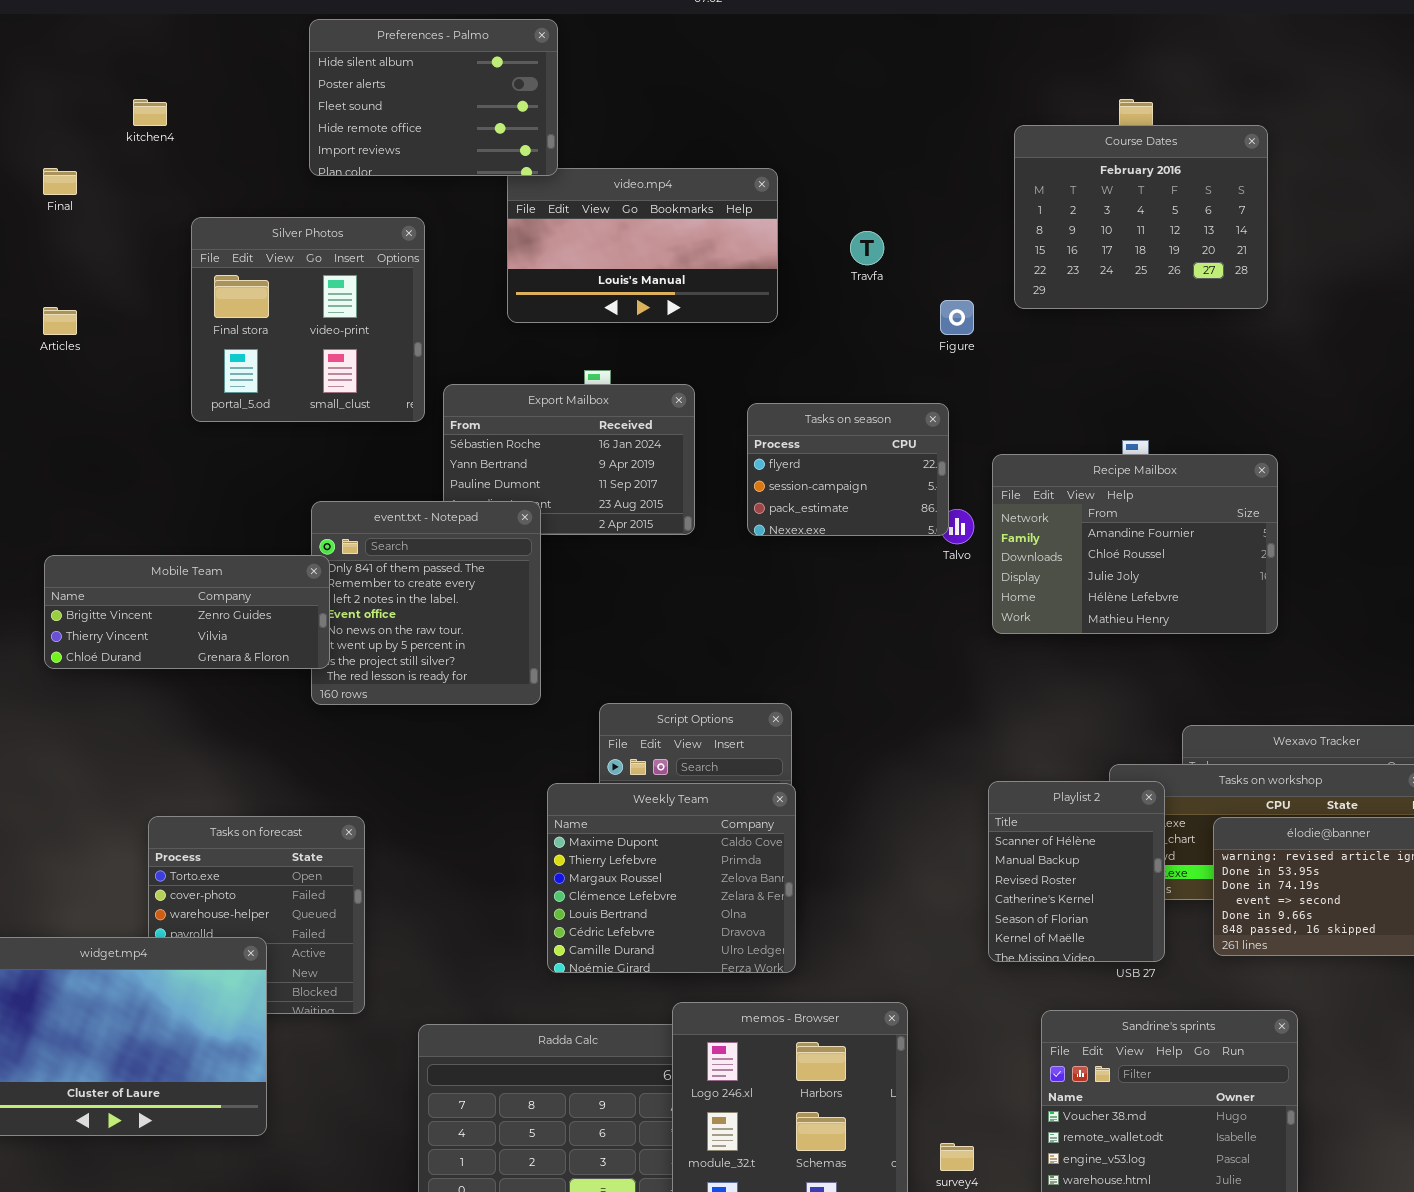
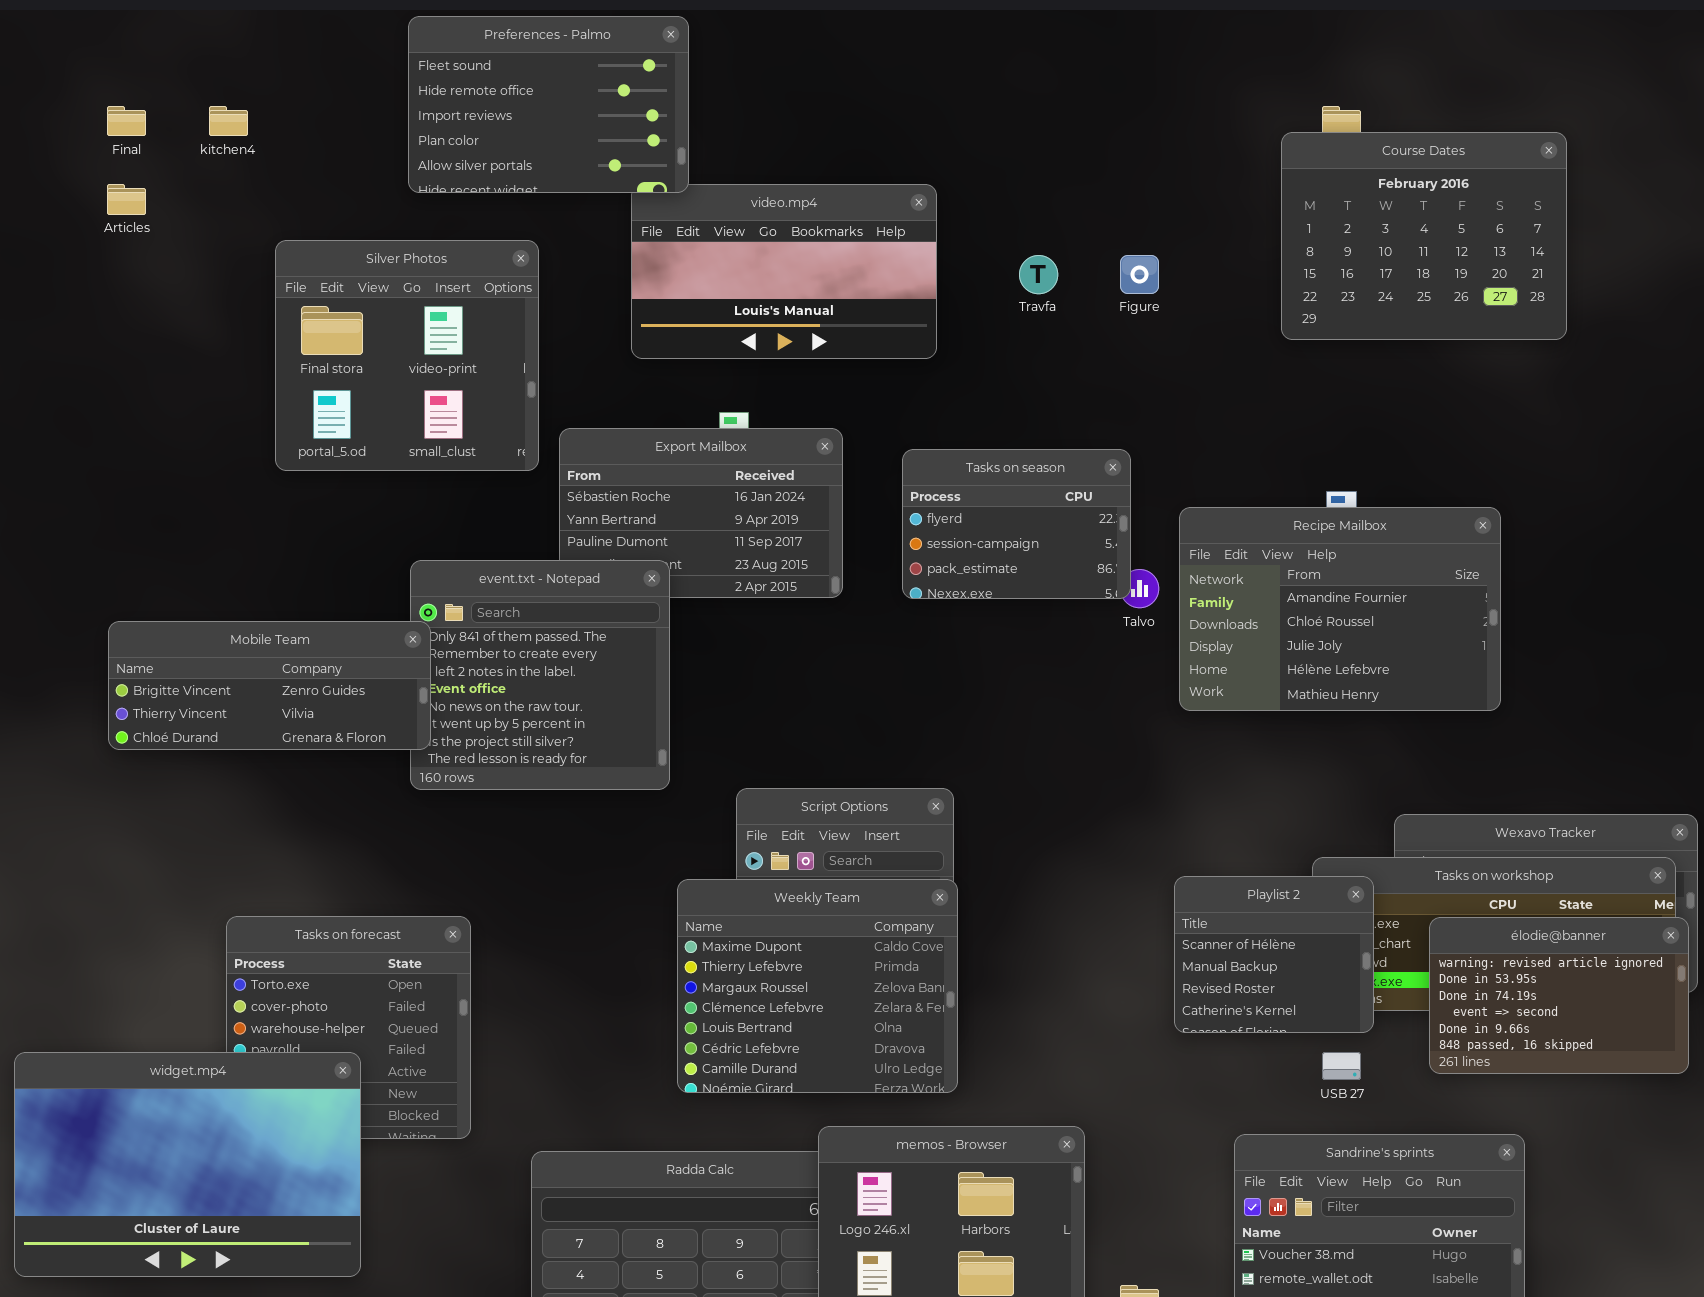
Preferences - Palmo: [309,19,558,176] -> [408,16,689,193], scrolled down 2 rows
Course Dates: [1014,125,1268,309] -> [1281,132,1567,340], moved
Final: [43,168,77,195] -> [107,106,146,136], moved
Figure: [940,300,974,335] -> [1120,255,1159,294], moved
Articles: [43,307,77,335] -> [107,184,146,215], moved
Playlist 2: [988,781,1165,962] -> [1174,876,1374,1033], resized

